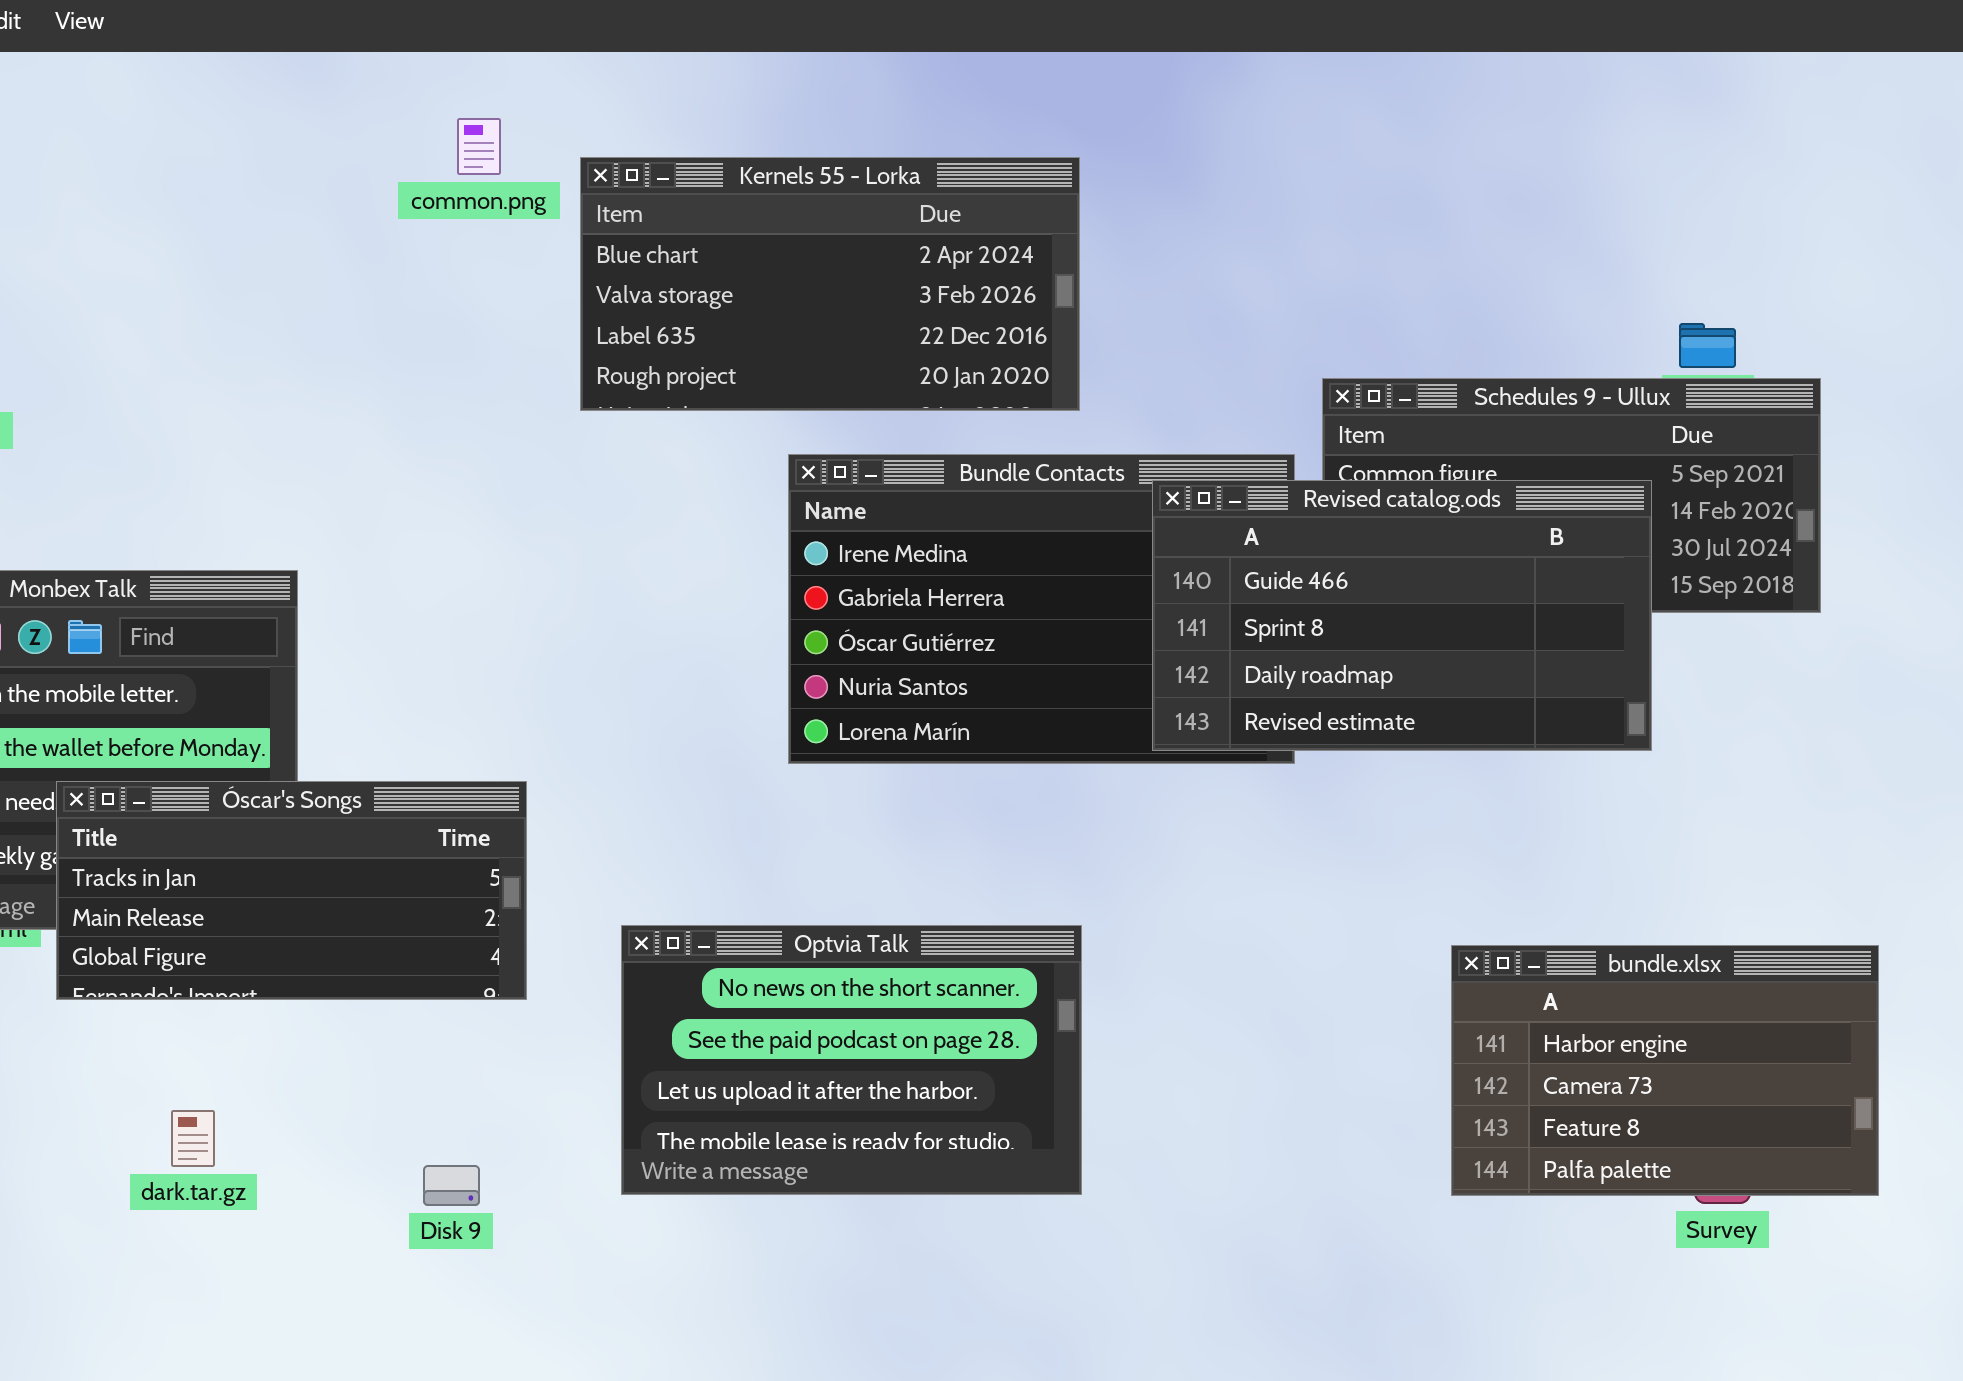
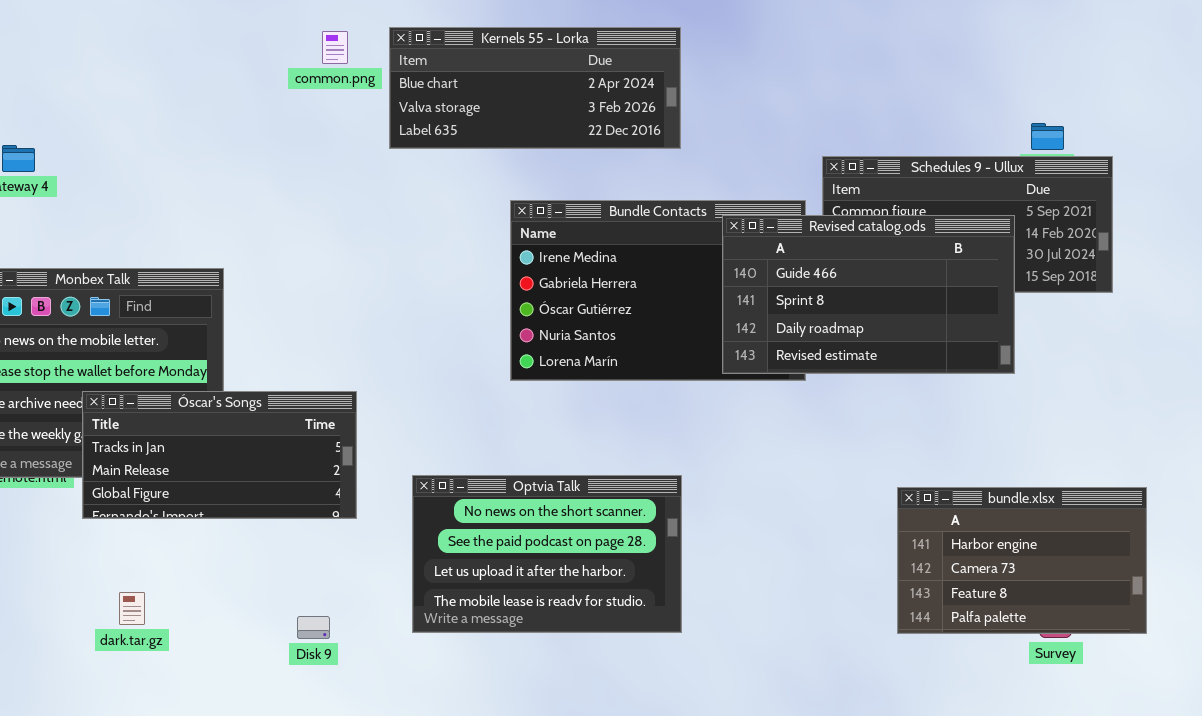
common.png: [457,118,501,175] -> [322,31,348,64], moved
Kernels 55 - Lorka: [580,157,1080,411] -> [389,27,681,149], resized
dark.tar.gz: [171,1110,215,1167] -> [119,592,145,625], moved

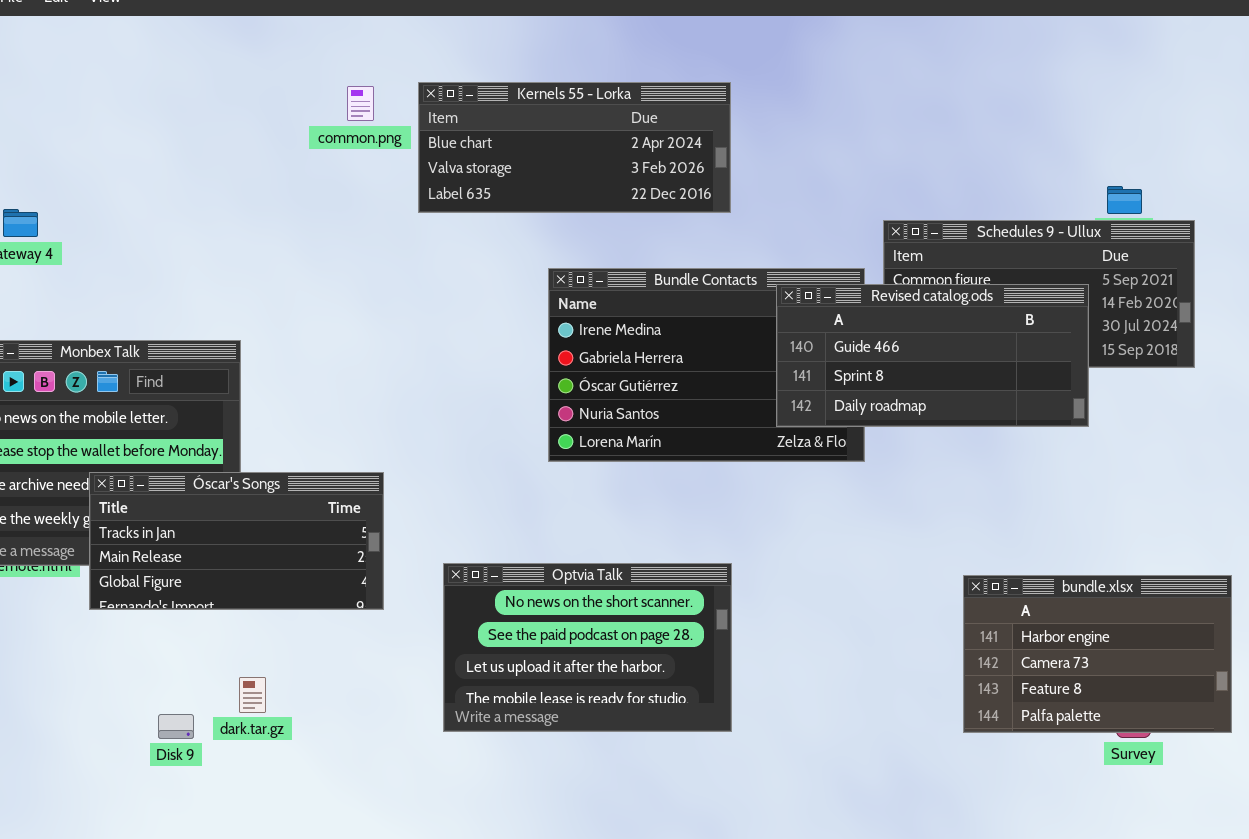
Revised catalog.ods: [722,215,1015,374] -> [776,284,1089,427], resized
dark.tar.gz: [119,592,145,625] -> [239,677,266,713], moved
Disk 9: [297,616,330,639] -> [158,714,194,739], moved

